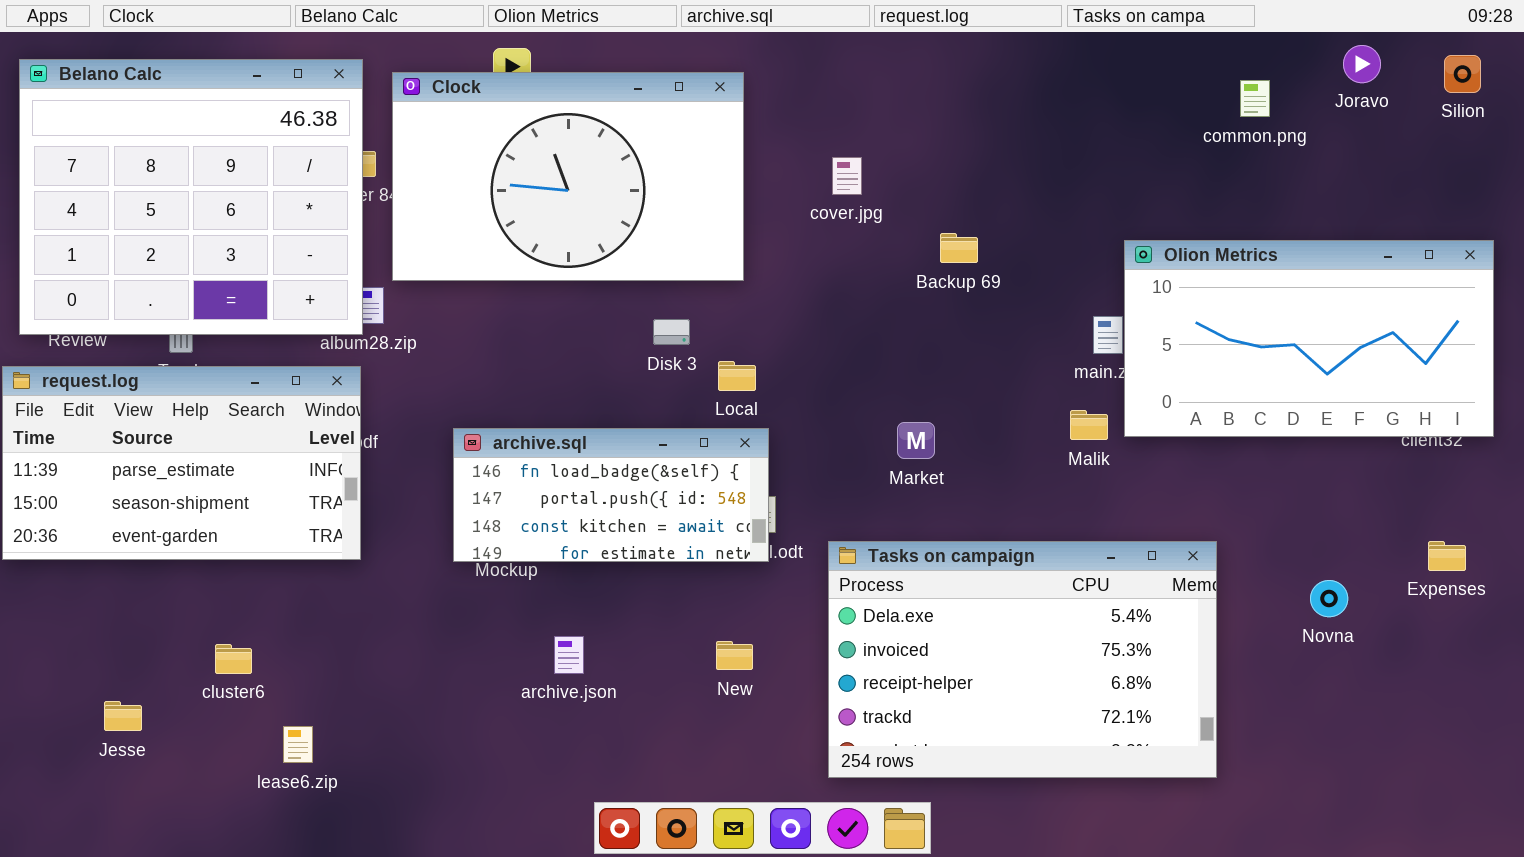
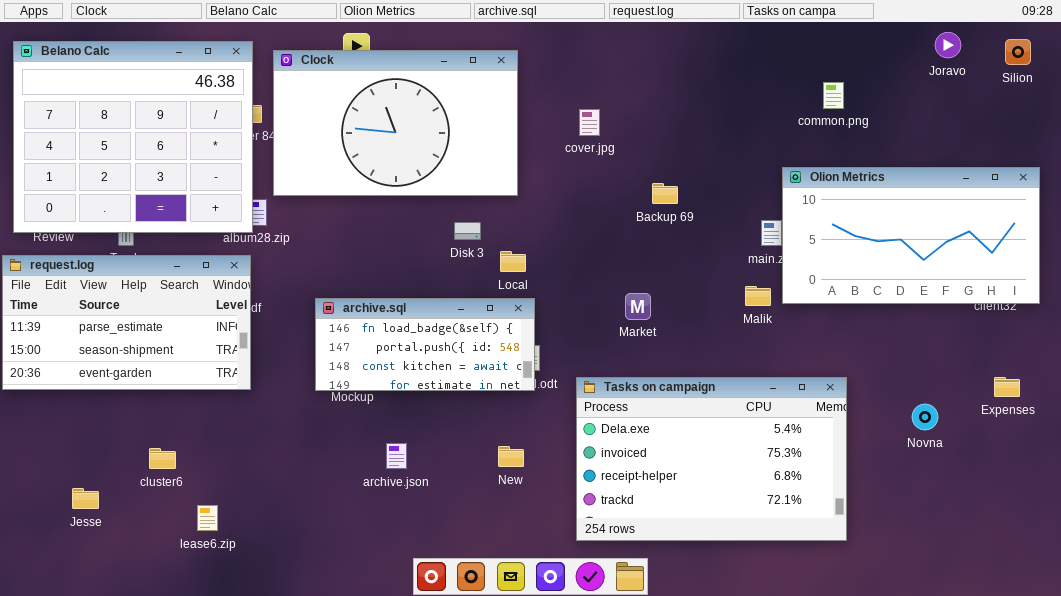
common.png: [1240,80,1270,117] -> [823,82,844,109], moved
Backup 69: [940,233,978,263] -> [652,183,678,204], moved

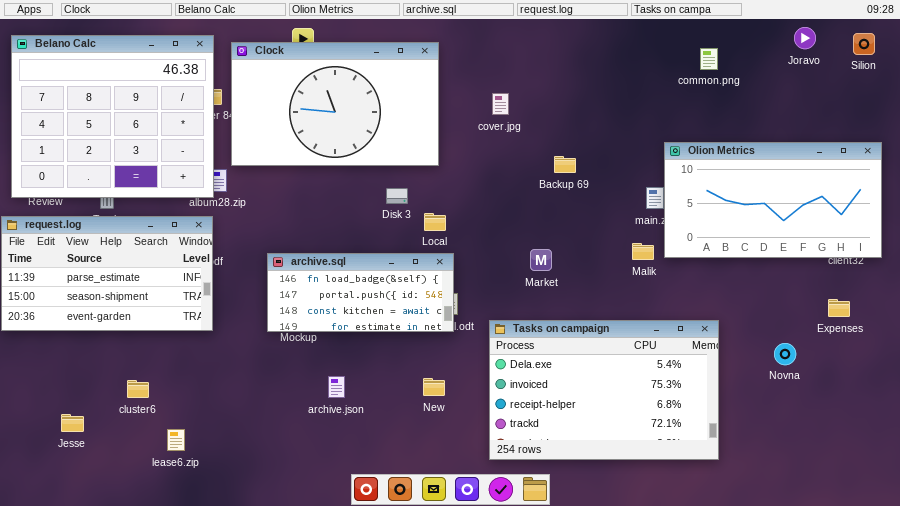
common.png: [823,82,844,109] -> [700,48,718,70], moved
Expenses: [994,377,1020,397] -> [828,299,850,317], moved

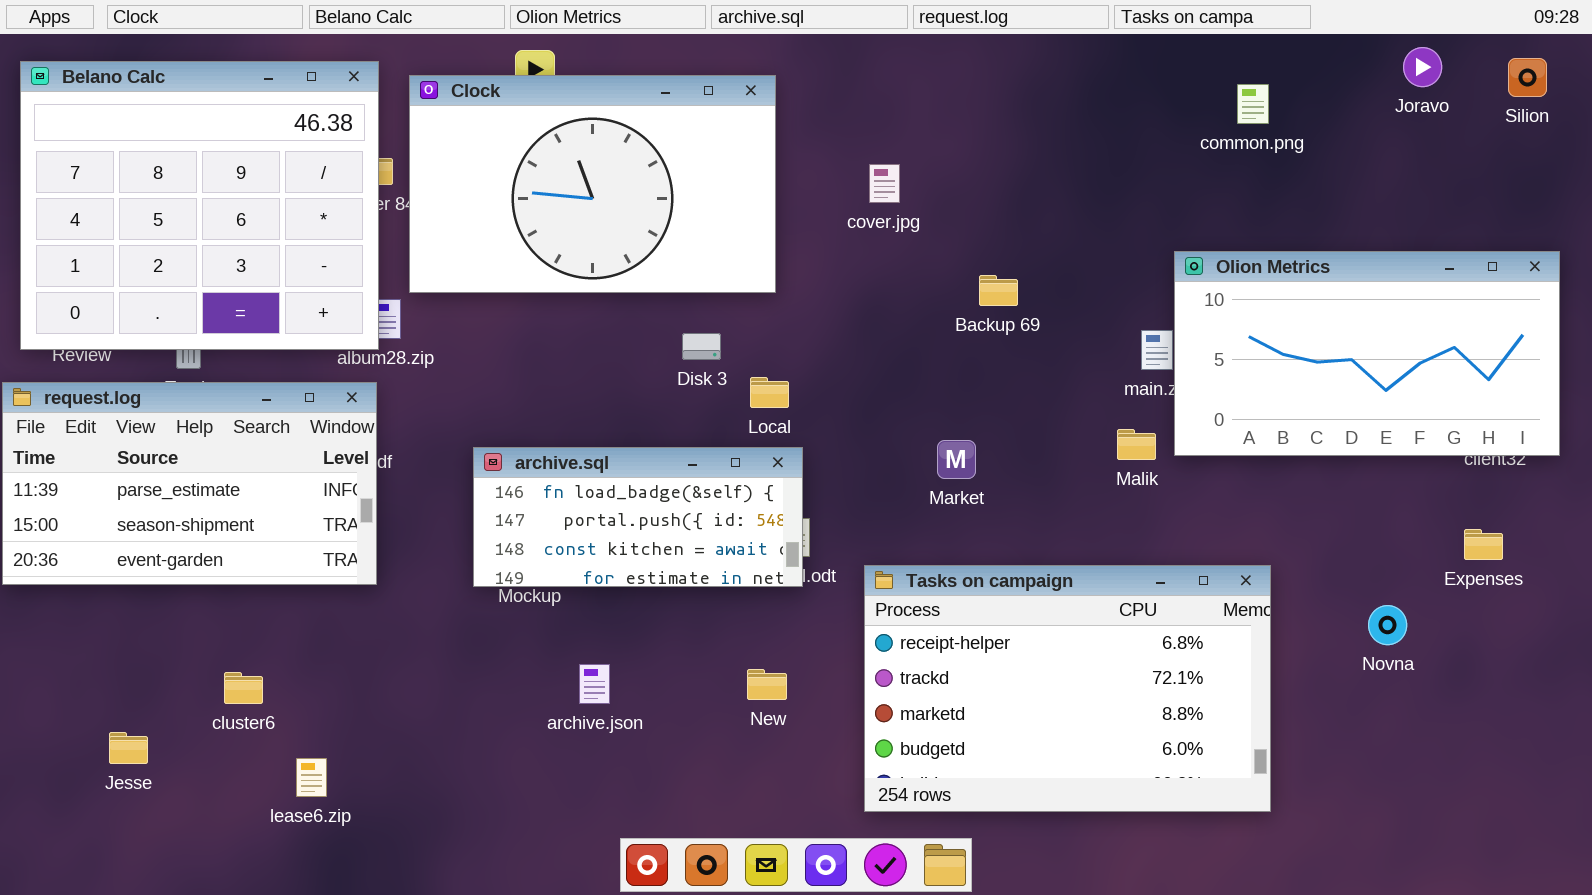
Tasks on campaign: [489,320,719,460] -> [864,565,1271,812], scrolled down 2 rows

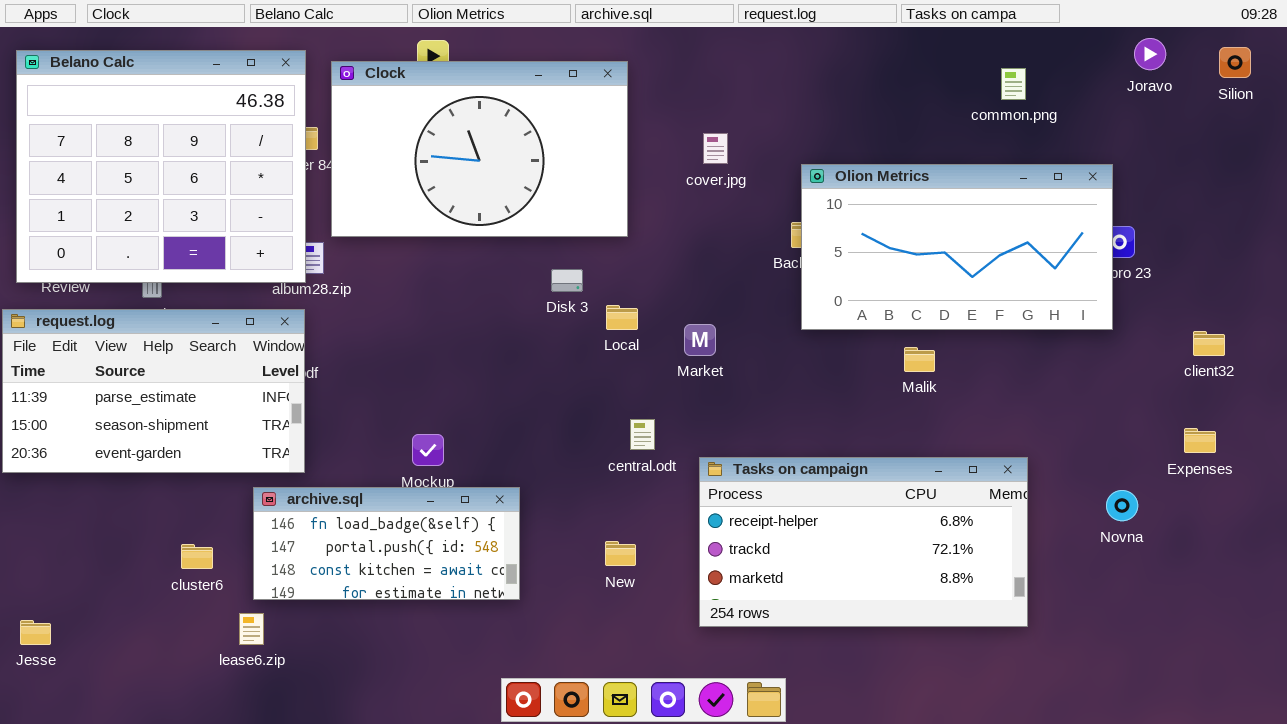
Olion Metrics: [1174,251,1560,456] -> [801,164,1113,330], moved
Market: [937,440,976,479] -> [684,324,716,356], moved
archive.sql: [473,447,803,587] -> [253,487,520,600], moved
Tasks on campaign: [864,565,1271,812] -> [699,457,1028,627], resized
Jesse: [109,732,148,764] -> [20,620,51,645], moved

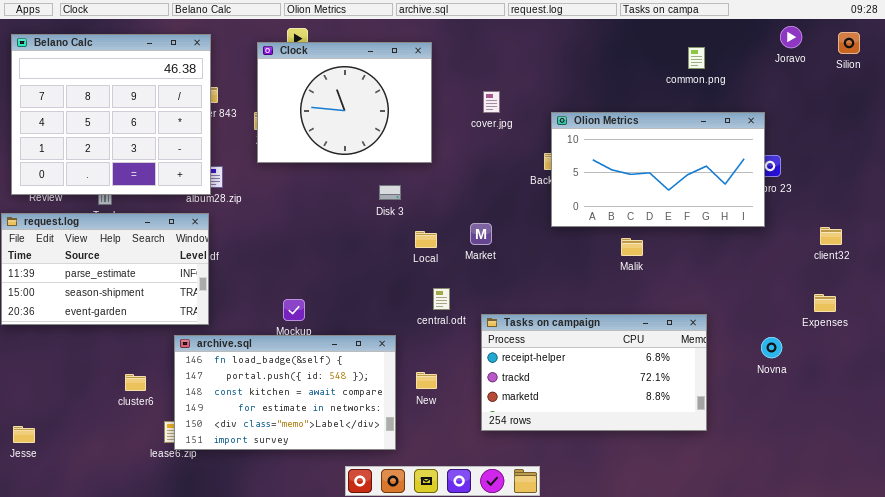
Clock: [331,61,628,237] -> [257,42,432,163], resized
Local: [606,305,638,330] -> [415,231,437,248], moved
archive.sql: [253,487,520,600] -> [174,335,396,450], resized

